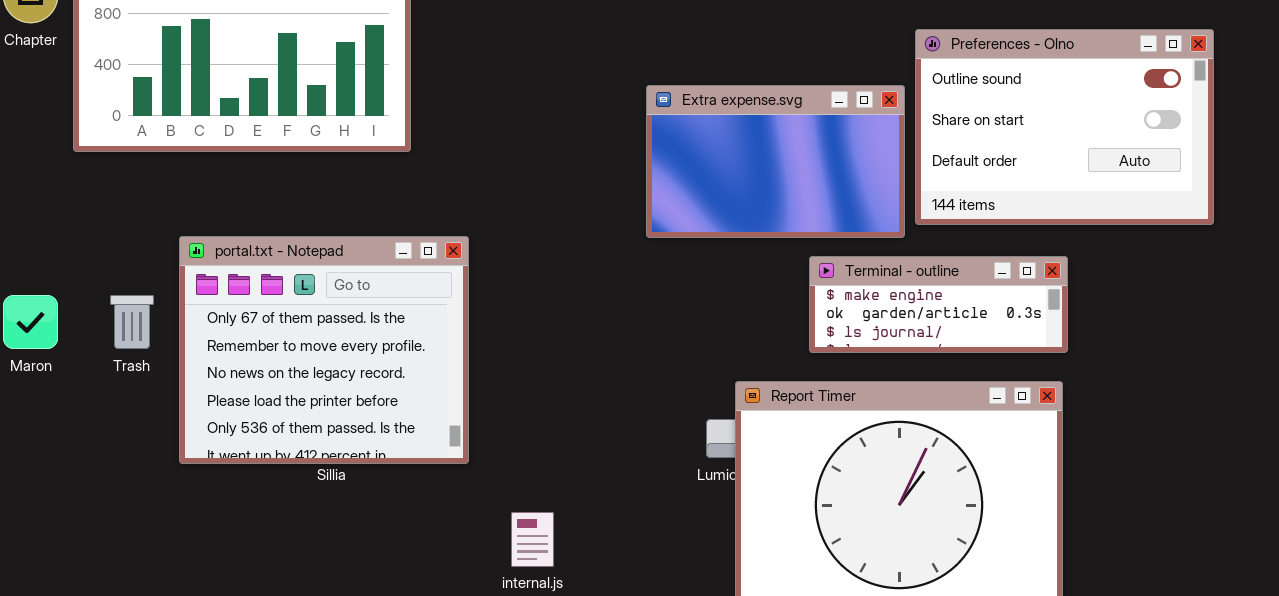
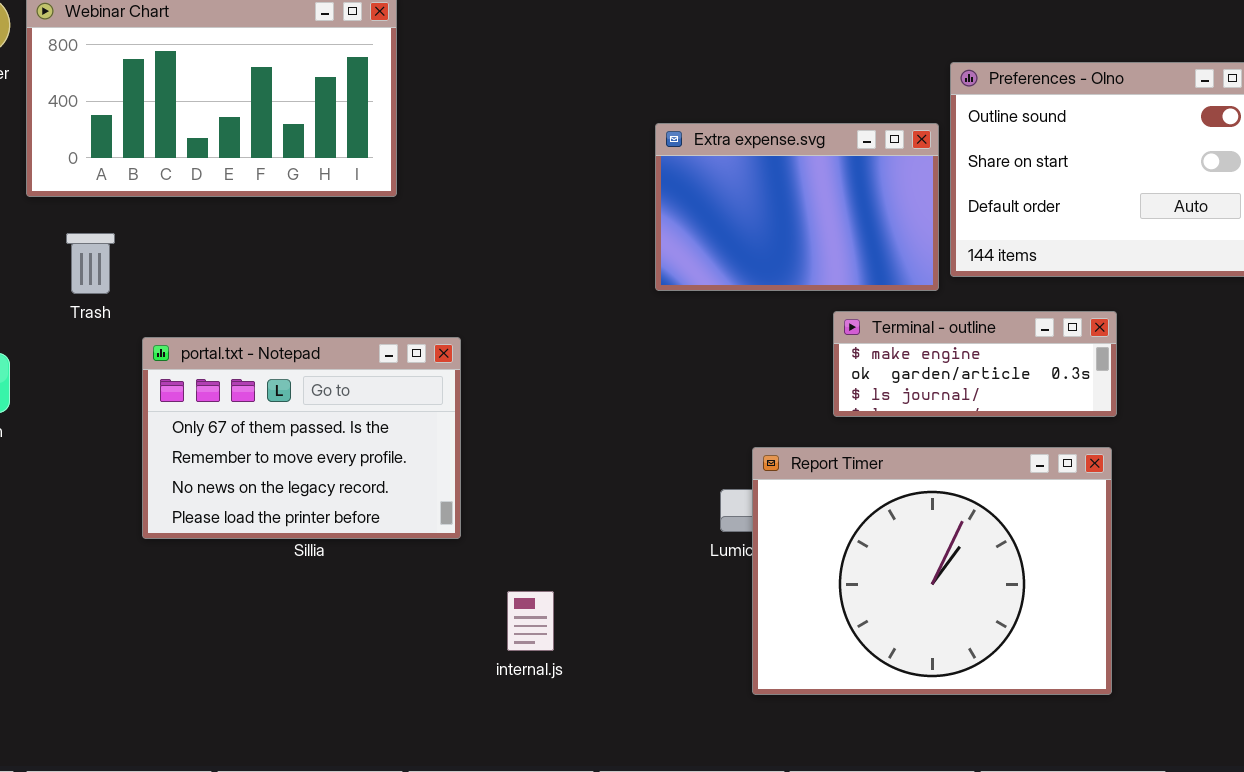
portal.txt - Notepad: [179,236,469,464] -> [142,337,461,539], resized
Trash: [110,295,154,349] -> [66,233,115,294], moved

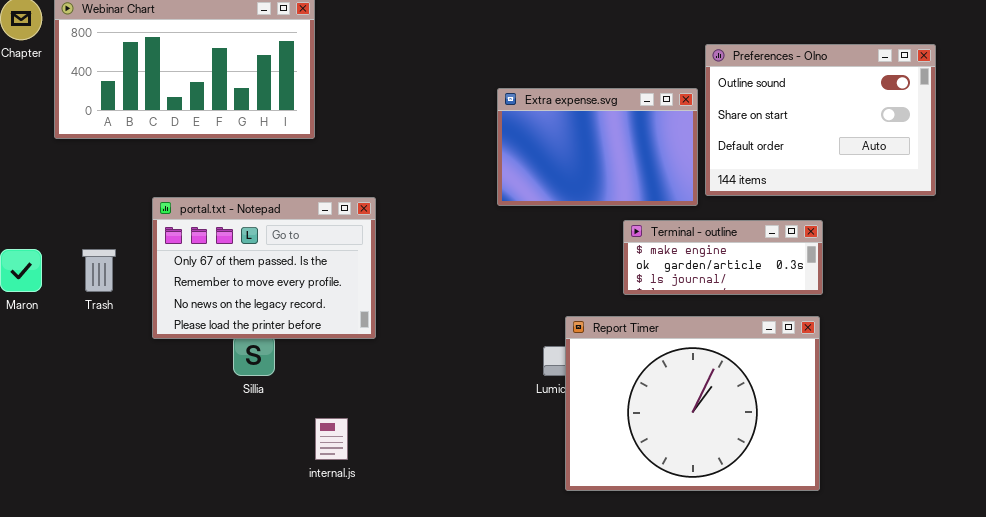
Trash: [66,233,115,294] -> [82,249,116,292], moved
portal.txt - Notepad: [142,337,461,539] -> [152,197,376,339], moved
internal.js: [507,591,554,651] -> [315,418,348,460], moved

